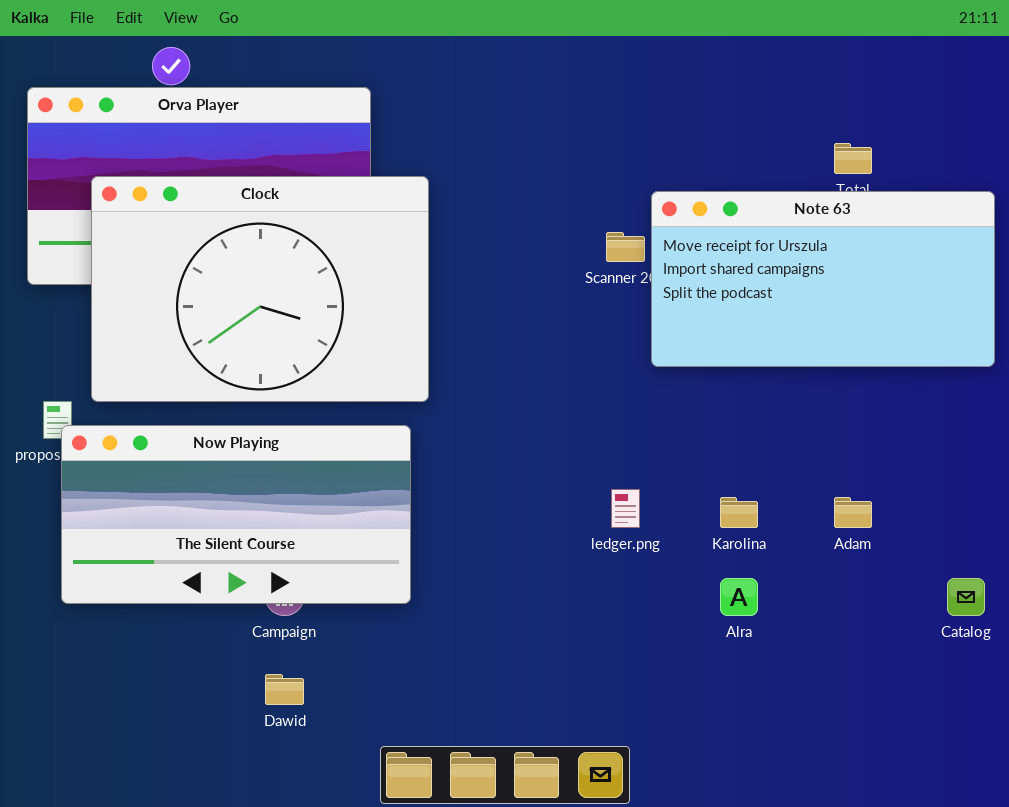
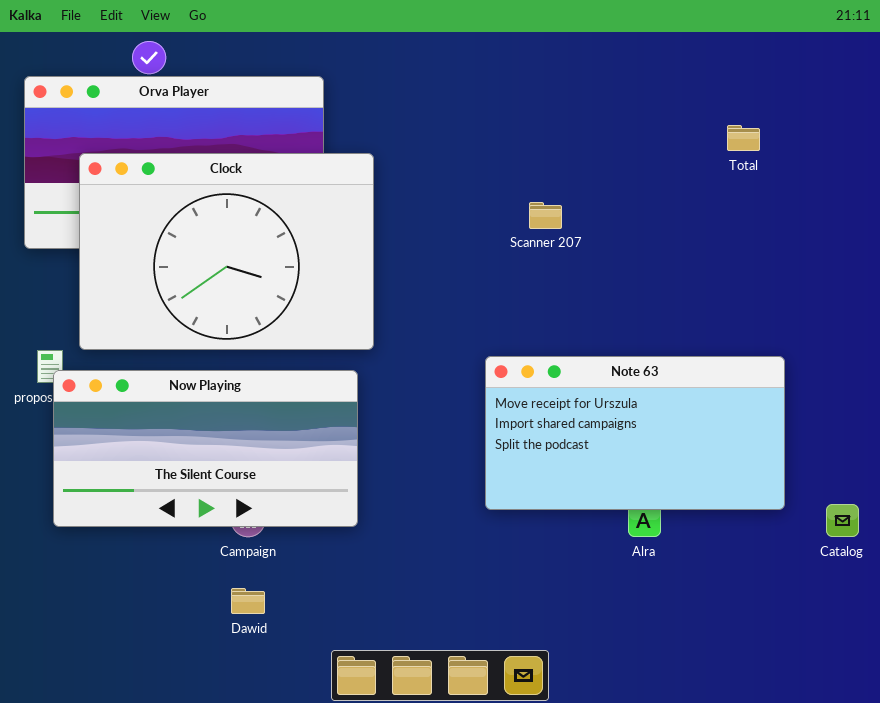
Note 63: [651,191,995,367] -> [485,356,785,510], moved

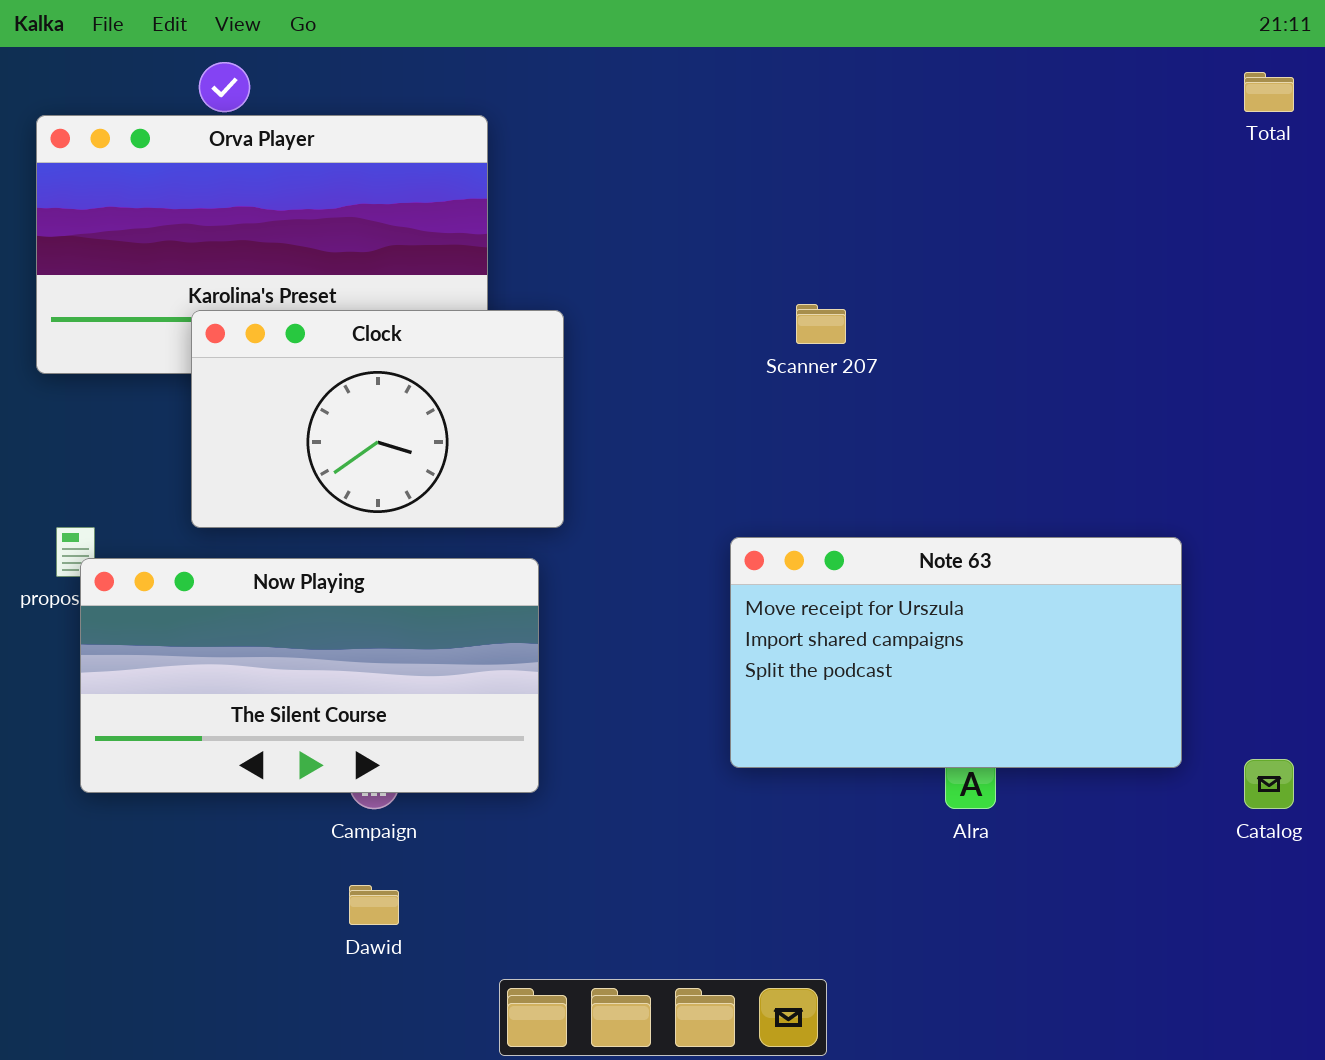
Total: [727,125,760,151] -> [1244,72,1294,112], moved
Clock: [79,153,374,350] -> [191,310,564,528], resized

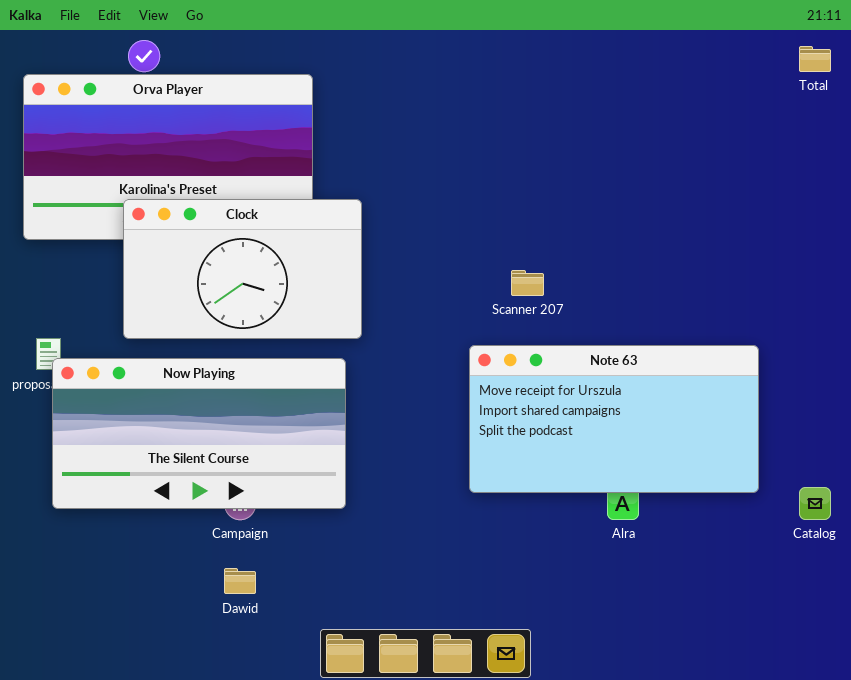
Scanner 207: [796,304,846,344] -> [511,270,544,296], moved

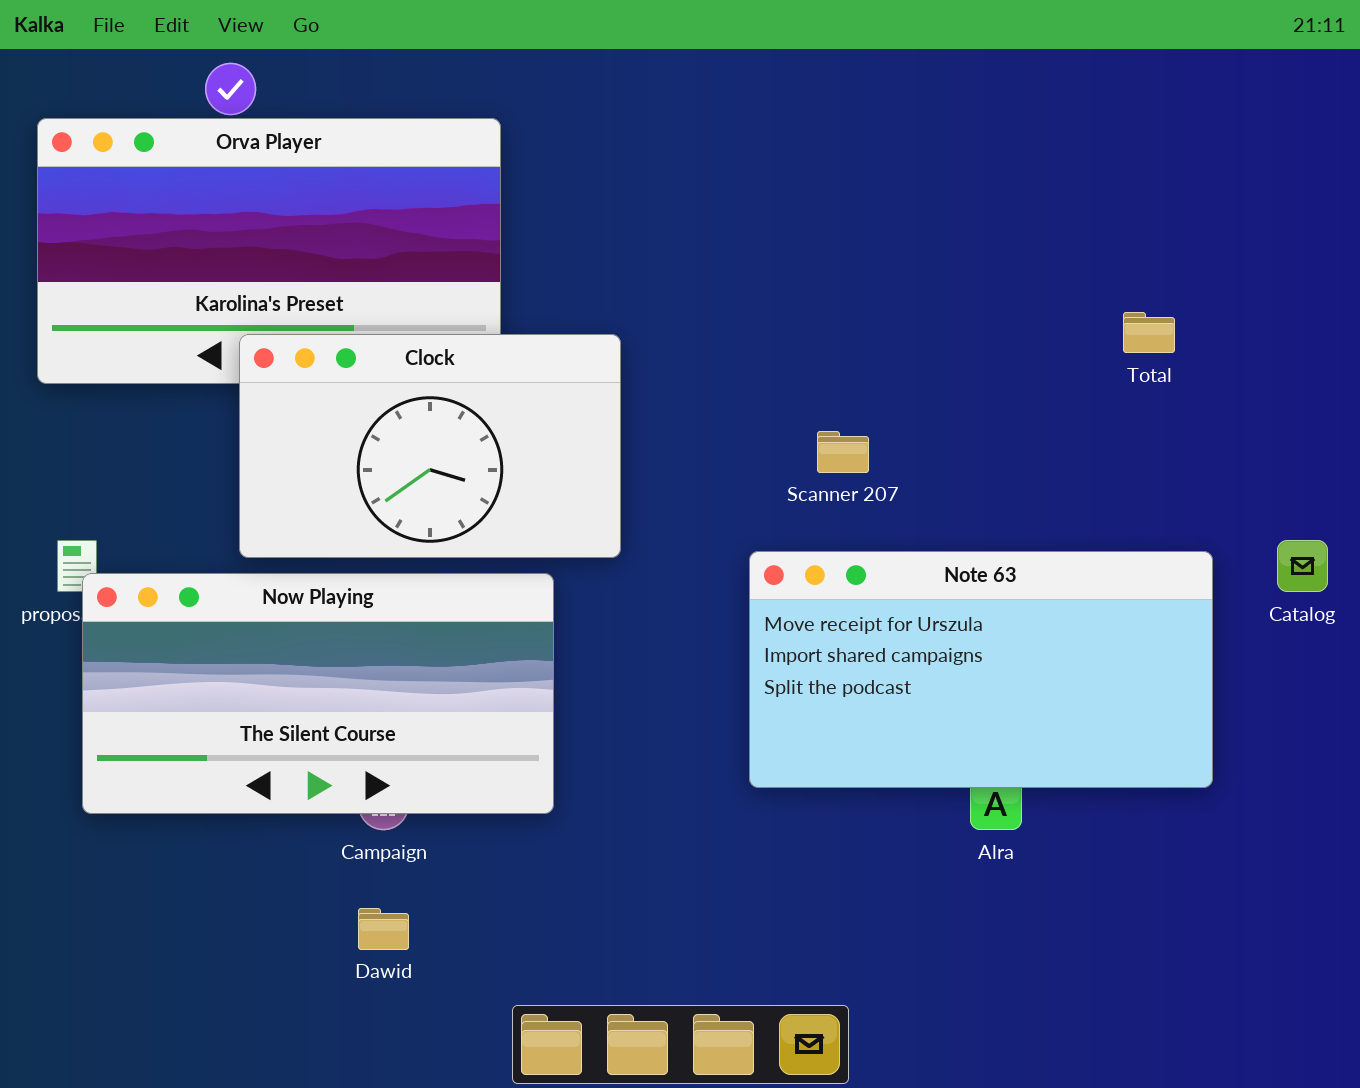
Total: [799,46,831,72] -> [1123,312,1175,353], moved
Clock: [123,199,362,339] -> [239,334,621,558], moved
Catalog: [799,487,831,520] -> [1277,540,1328,592], moved

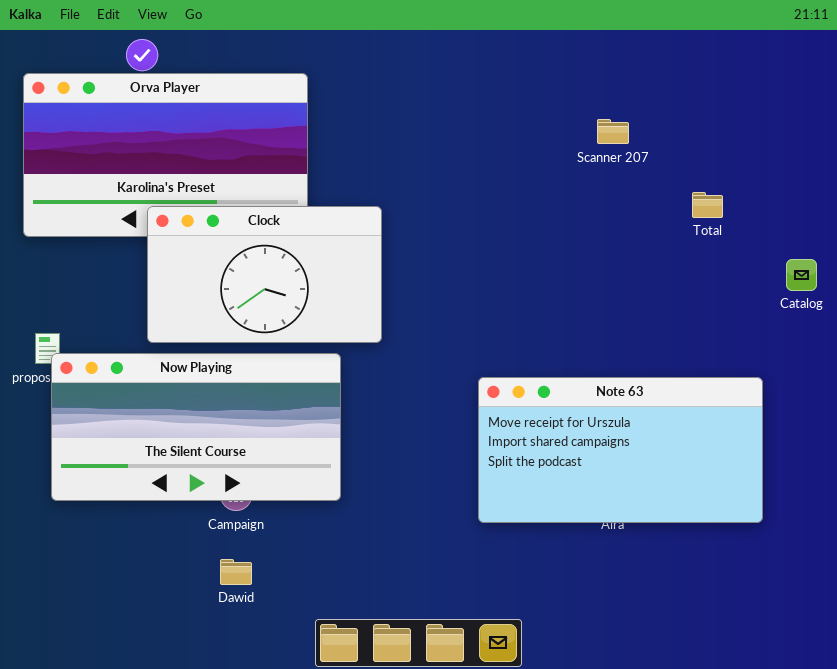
Scanner 207: [817,431,869,473] -> [597,119,629,144], moved
Catalog: [1277,540,1328,592] -> [786,259,817,291], moved
Note 63: [749,551,1213,788] -> [478,377,763,523], moved

